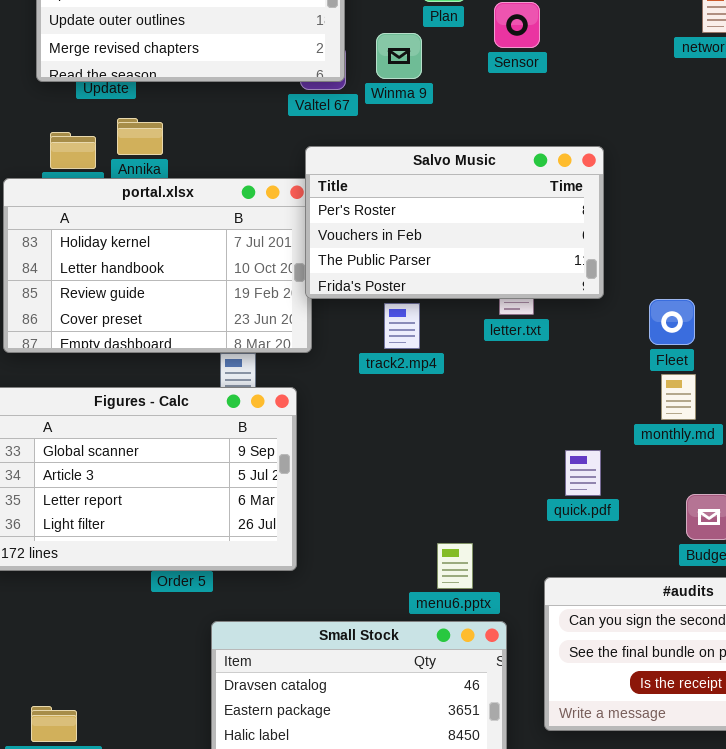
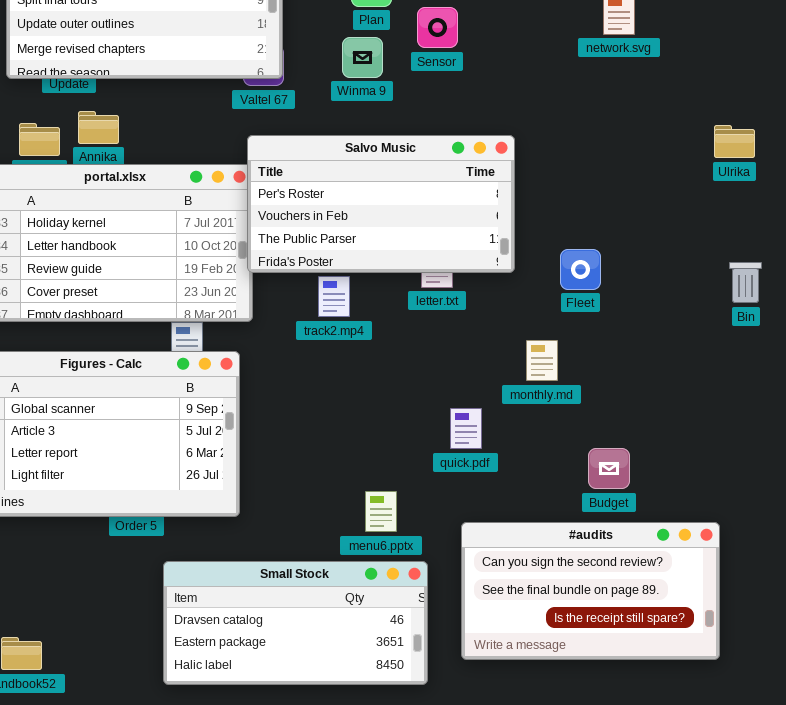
Winma 9: [376,33,422,79] -> [342,37,383,78], moved
Fleet: [649,299,695,345] -> [560,249,601,290], moved
monthly.md: [661,374,696,420] -> [526,340,558,381], moved
quick.pdf: [565,450,601,496] -> [450,408,482,449], moved

